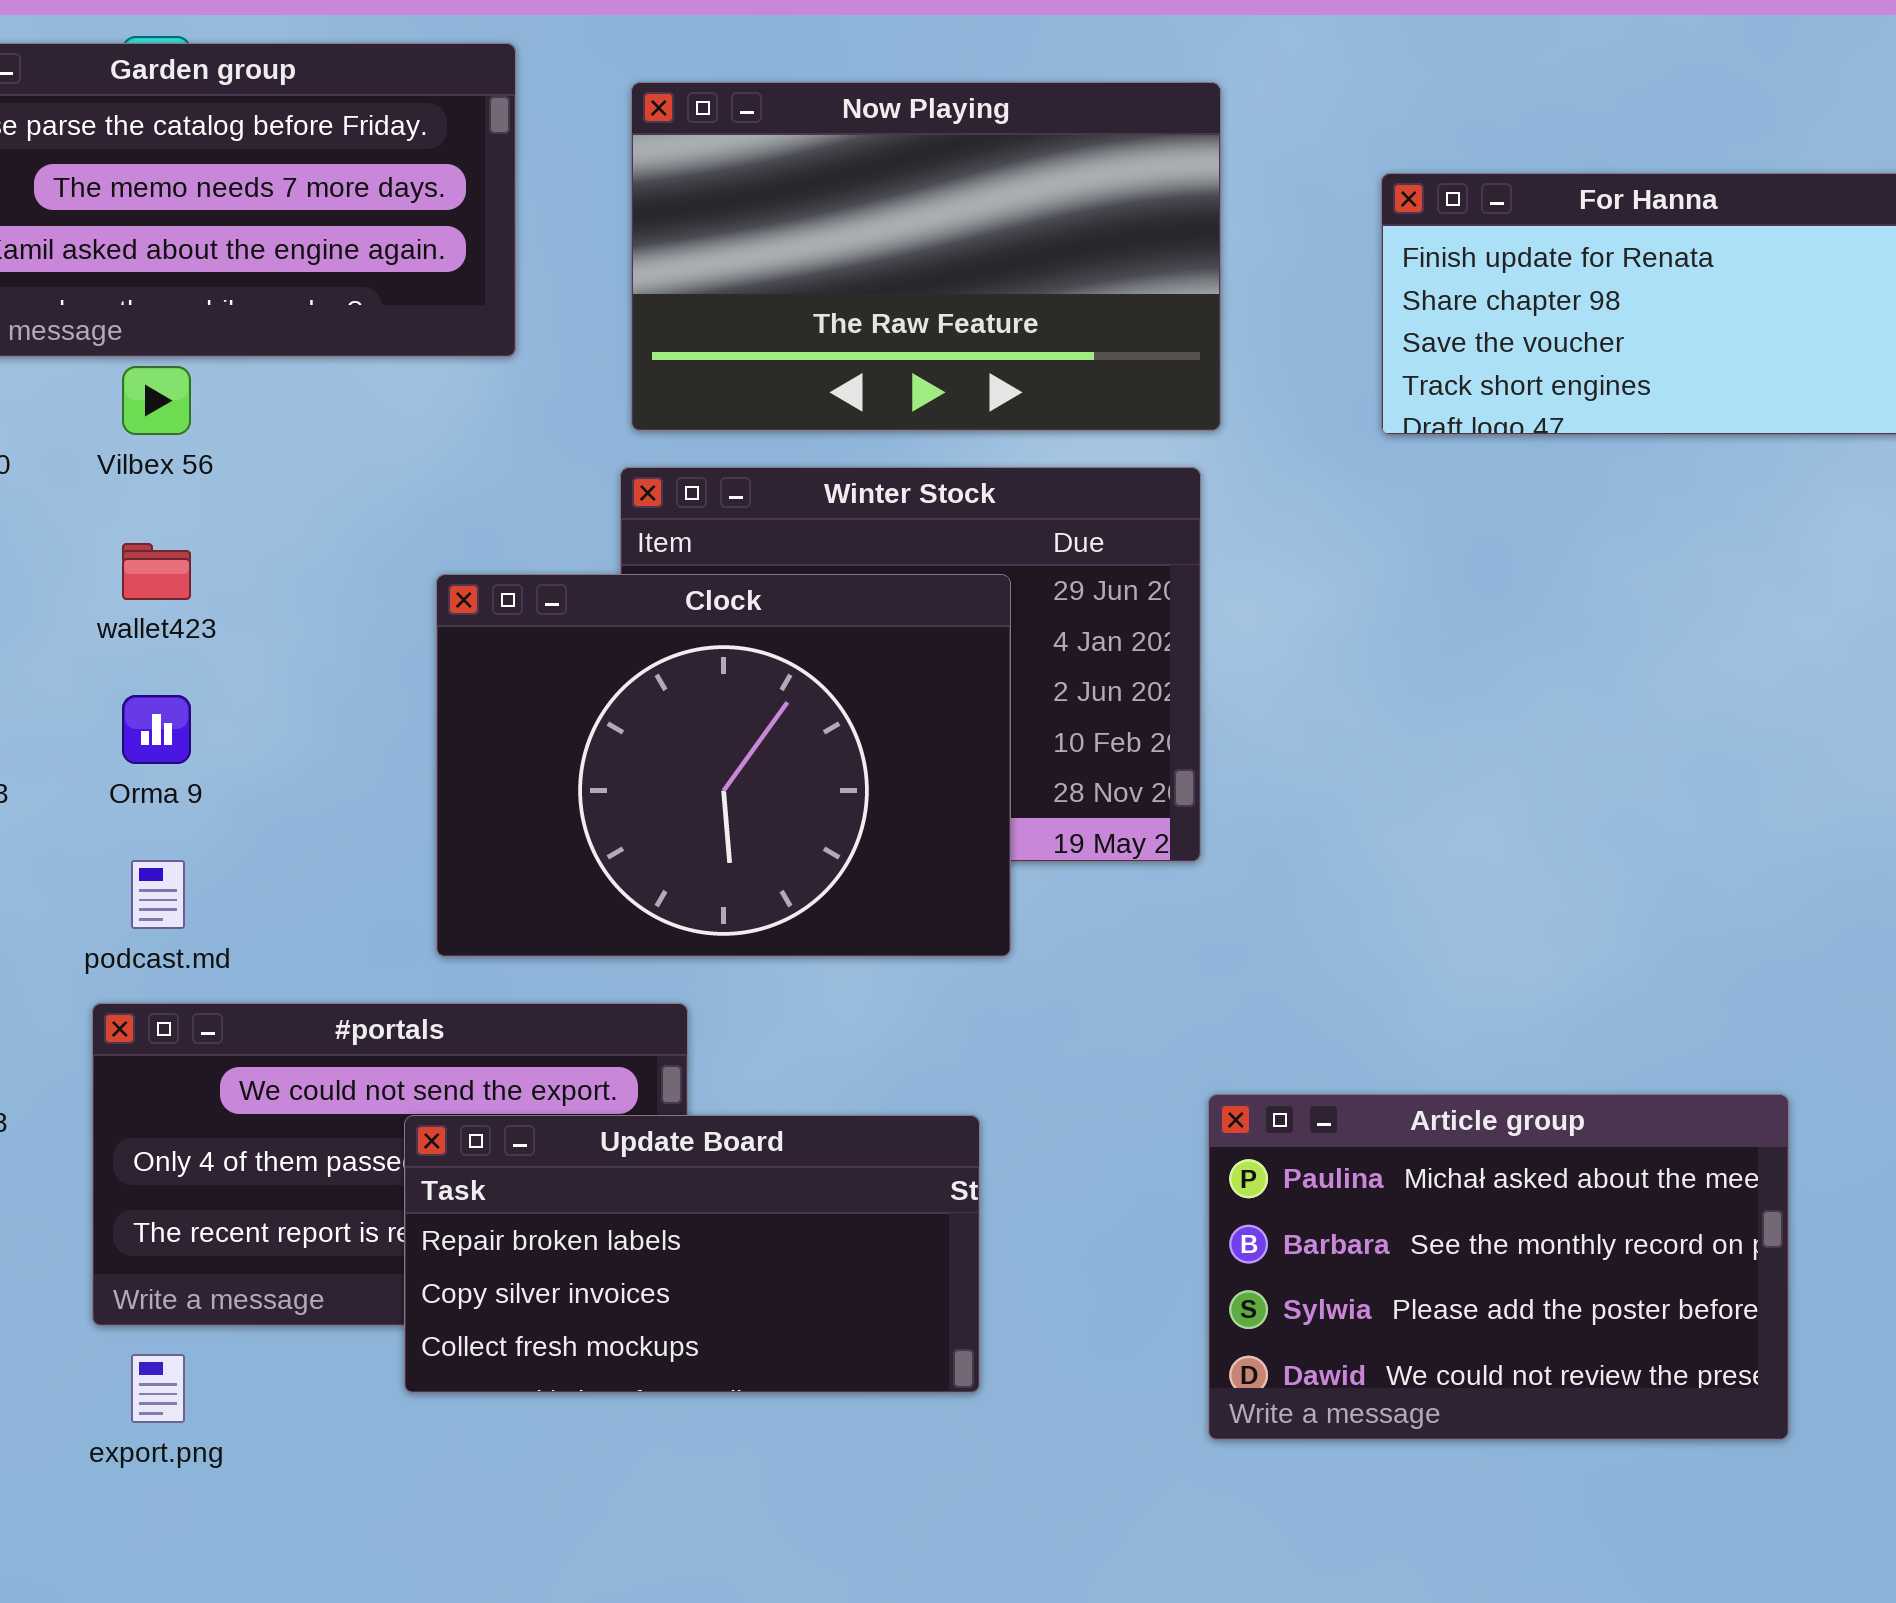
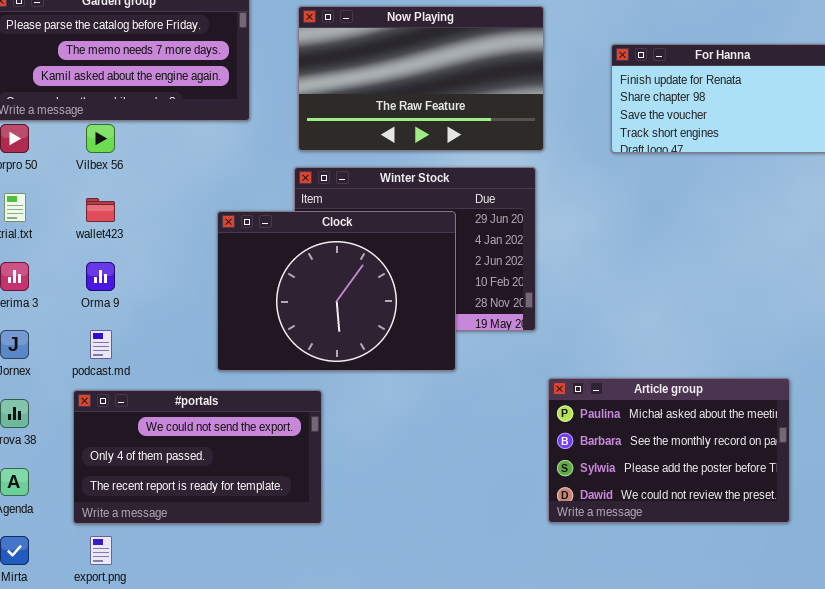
Article group: [1208,1094,1789,1440] -> [548,378,790,523], moved
Update Board: [404,1115,980,1393] -> none, closed

